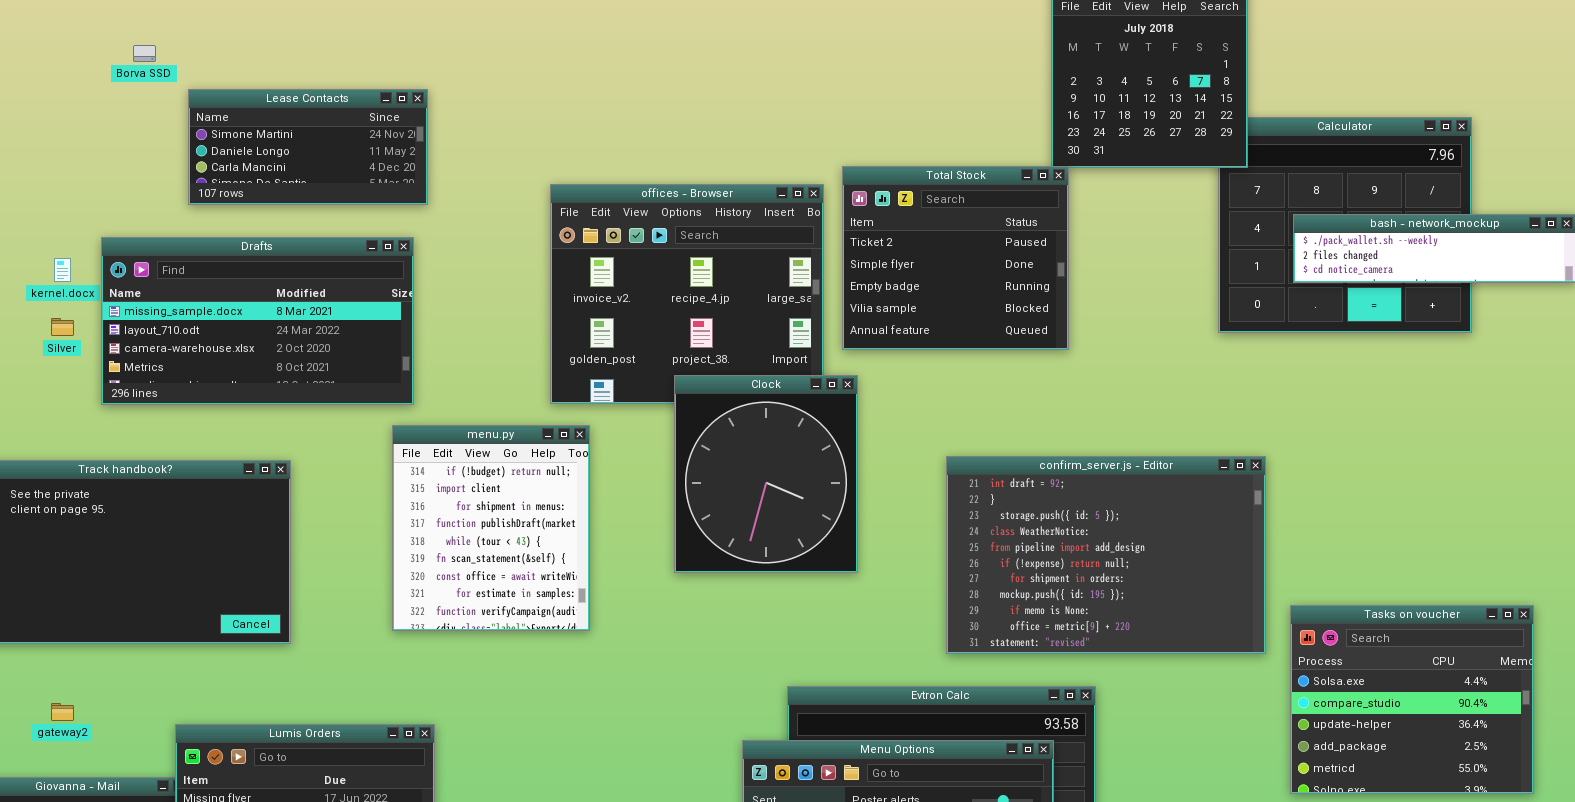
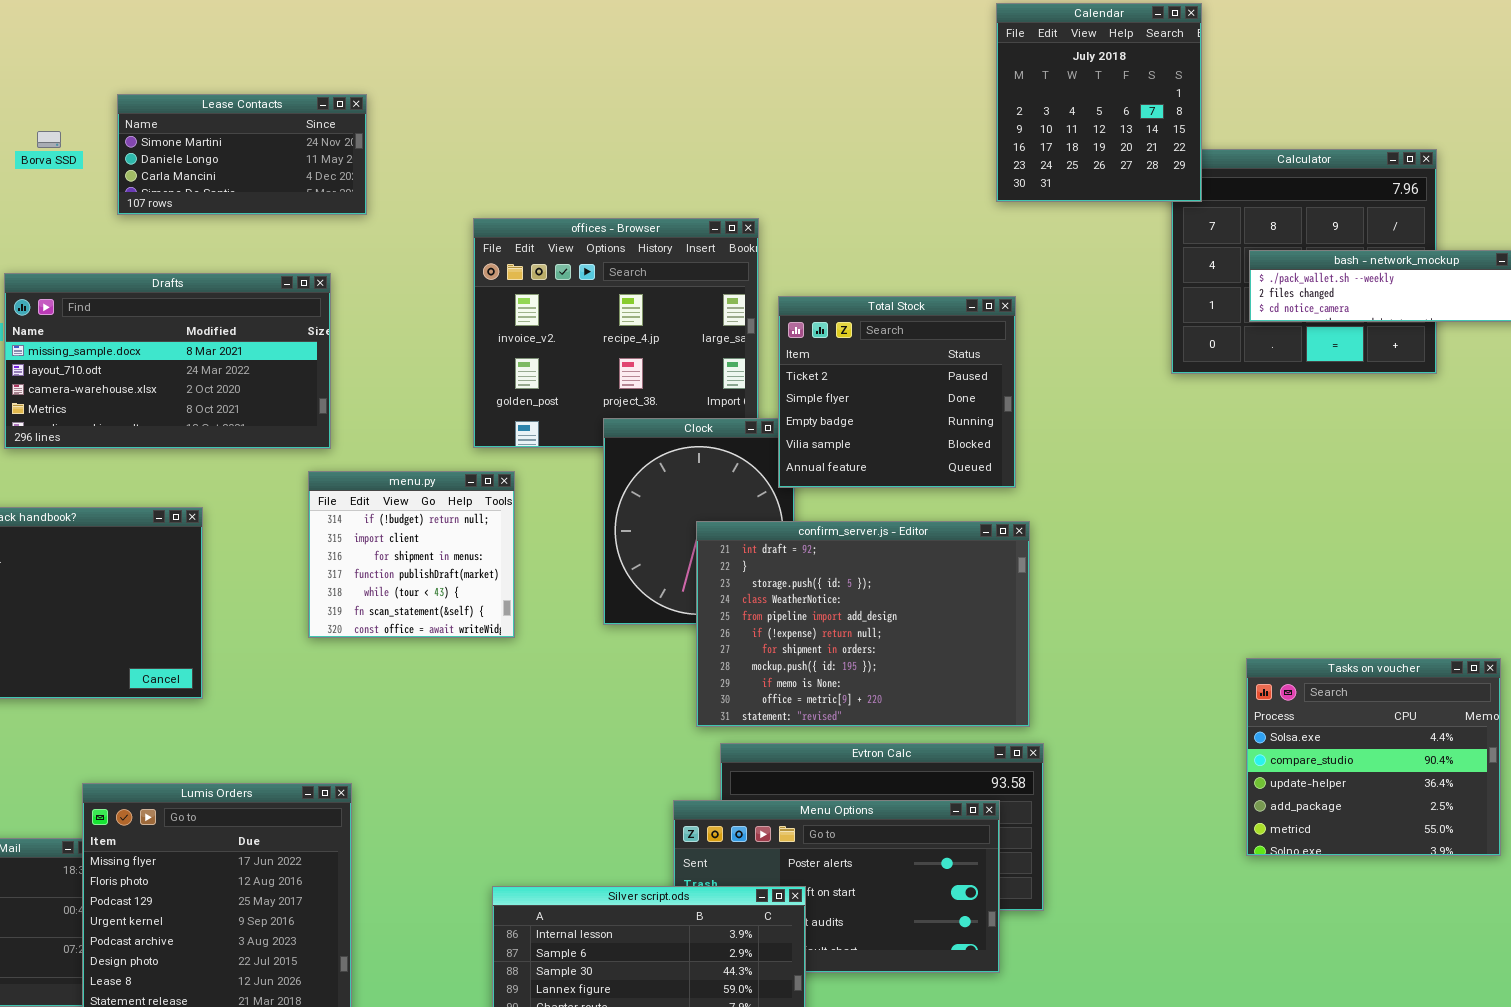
Borva SSD: [133,45,156,62] -> [37,131,61,148], moved
Lease Contacts: [188,89,428,205] -> [117,94,367,215], moved
Total Stock: [842,166,1069,350] -> [778,296,1016,488], moved
menu.py: [392,425,590,631] -> [308,471,515,638], resized
confirm_server.js - Editor: [946,456,1266,654] -> [696,521,1030,727], moved

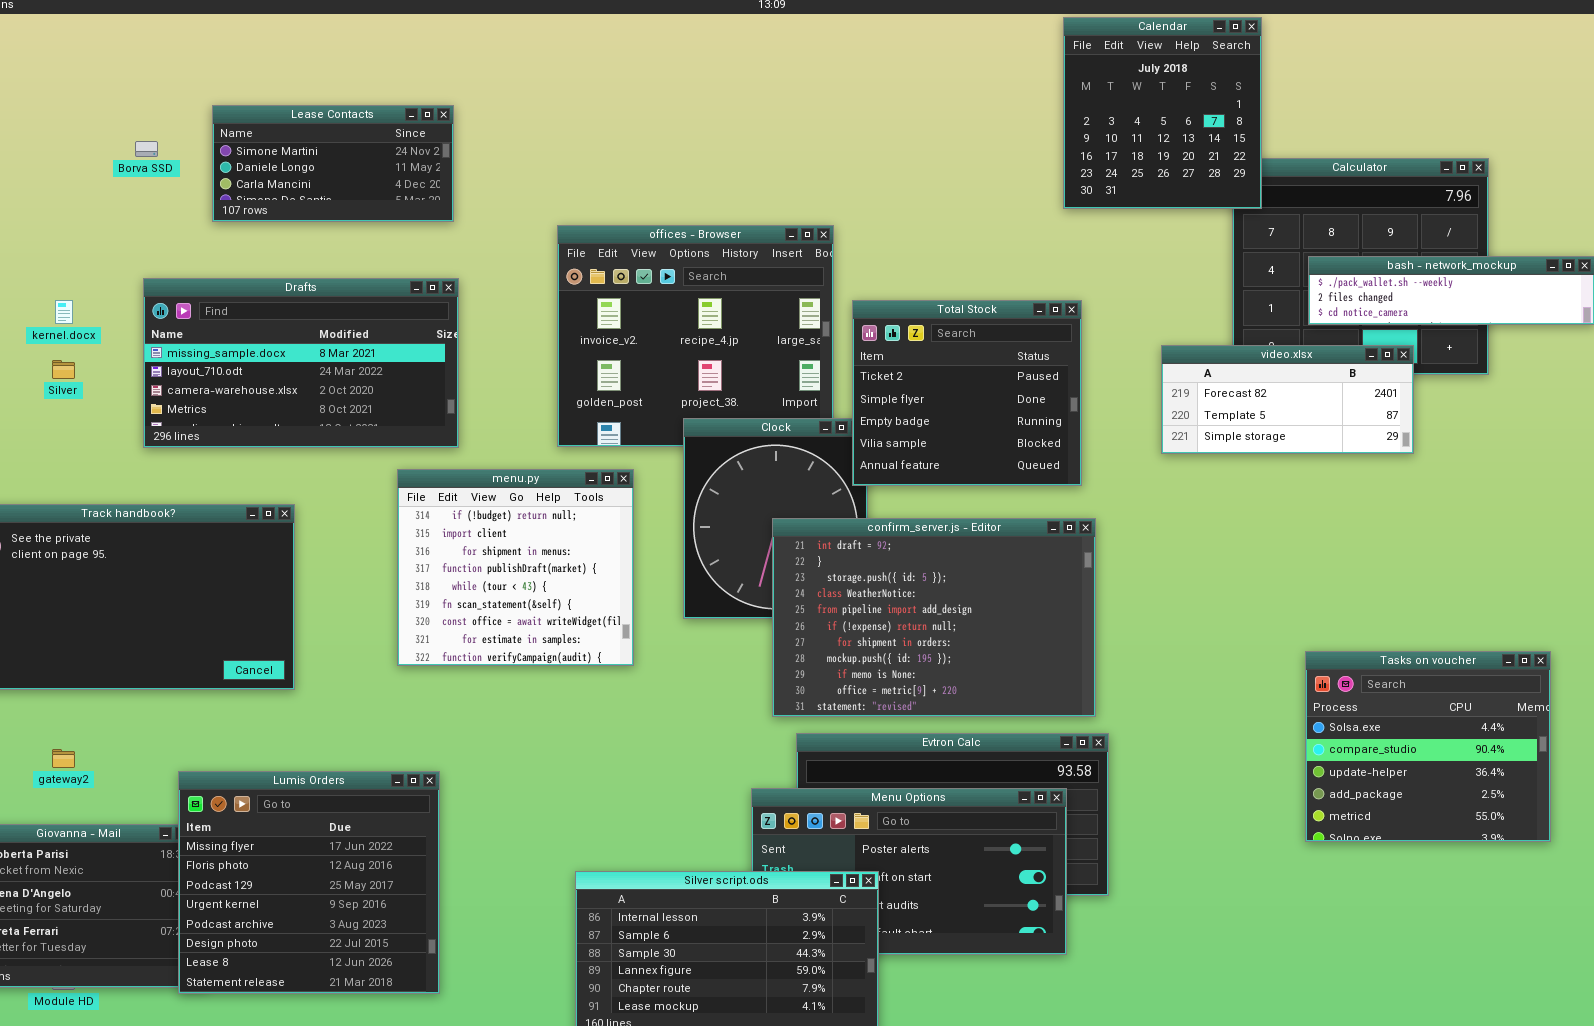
Drafts: [4,273,331,449] -> [143,278,459,448], moved
video.xlsx: none -> [1161,345,1414,454], opened
menu.py: [308,471,515,638] -> [397,469,634,666], resized

